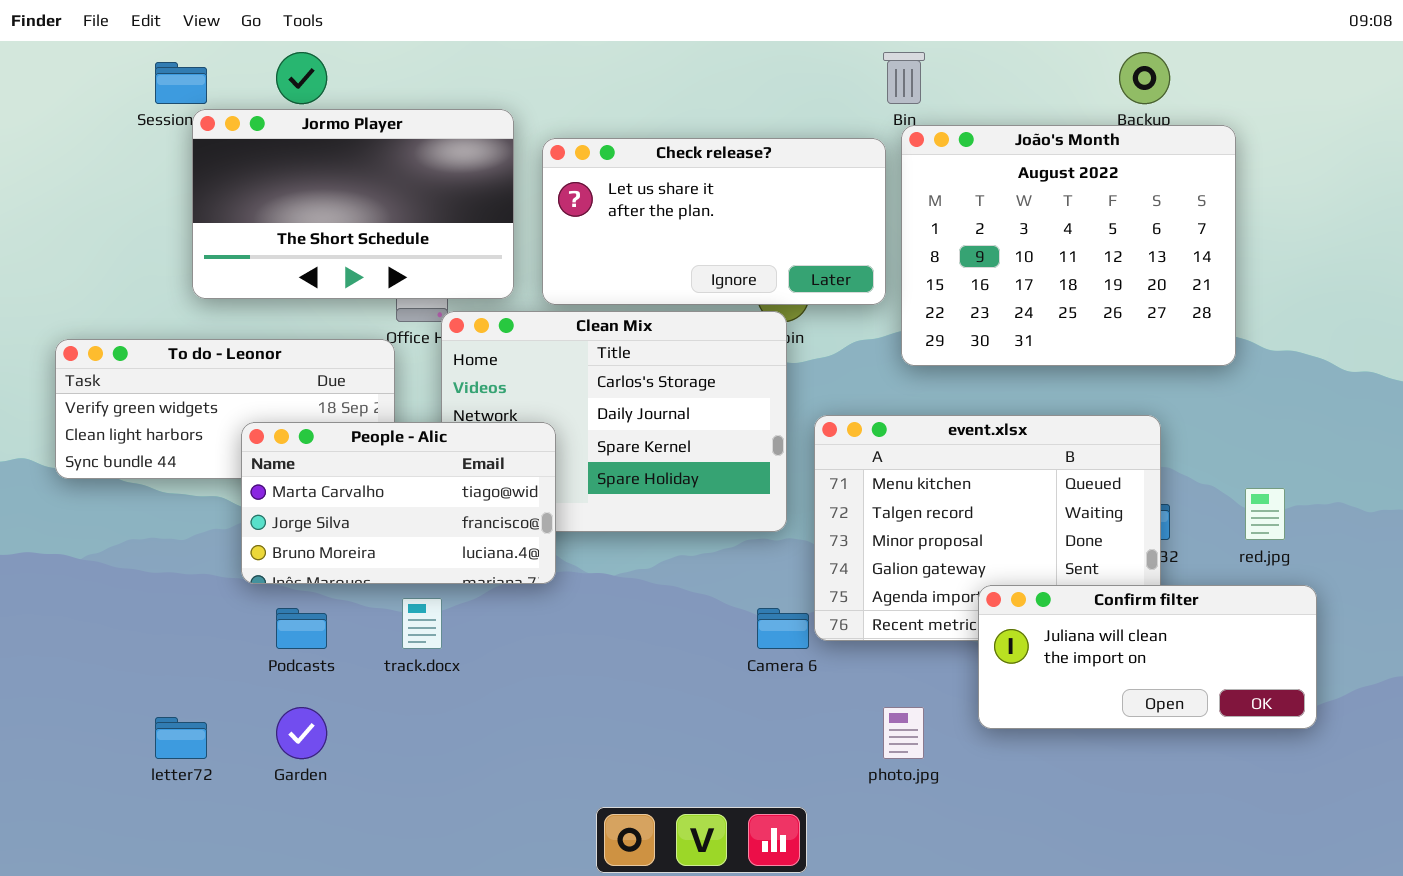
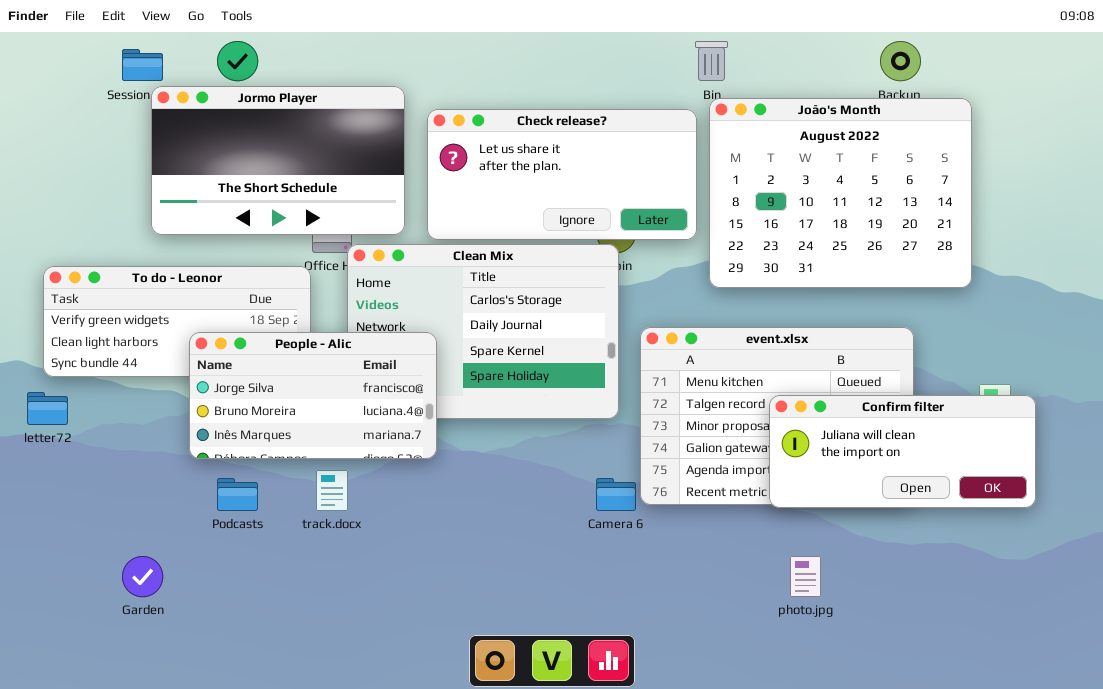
People - Alic: [241,422,556,584] -> [189,332,437,459], scrolled down 1 row
Confirm filter: [978,585,1317,729] -> [769,395,1036,508], moved
Garden: [276,707,327,759] -> [122,556,163,597], moved
photo.jpg: [883,707,924,759] -> [790,556,821,597], moved
letter72: [155,717,207,759] -> [27,392,68,425], moved

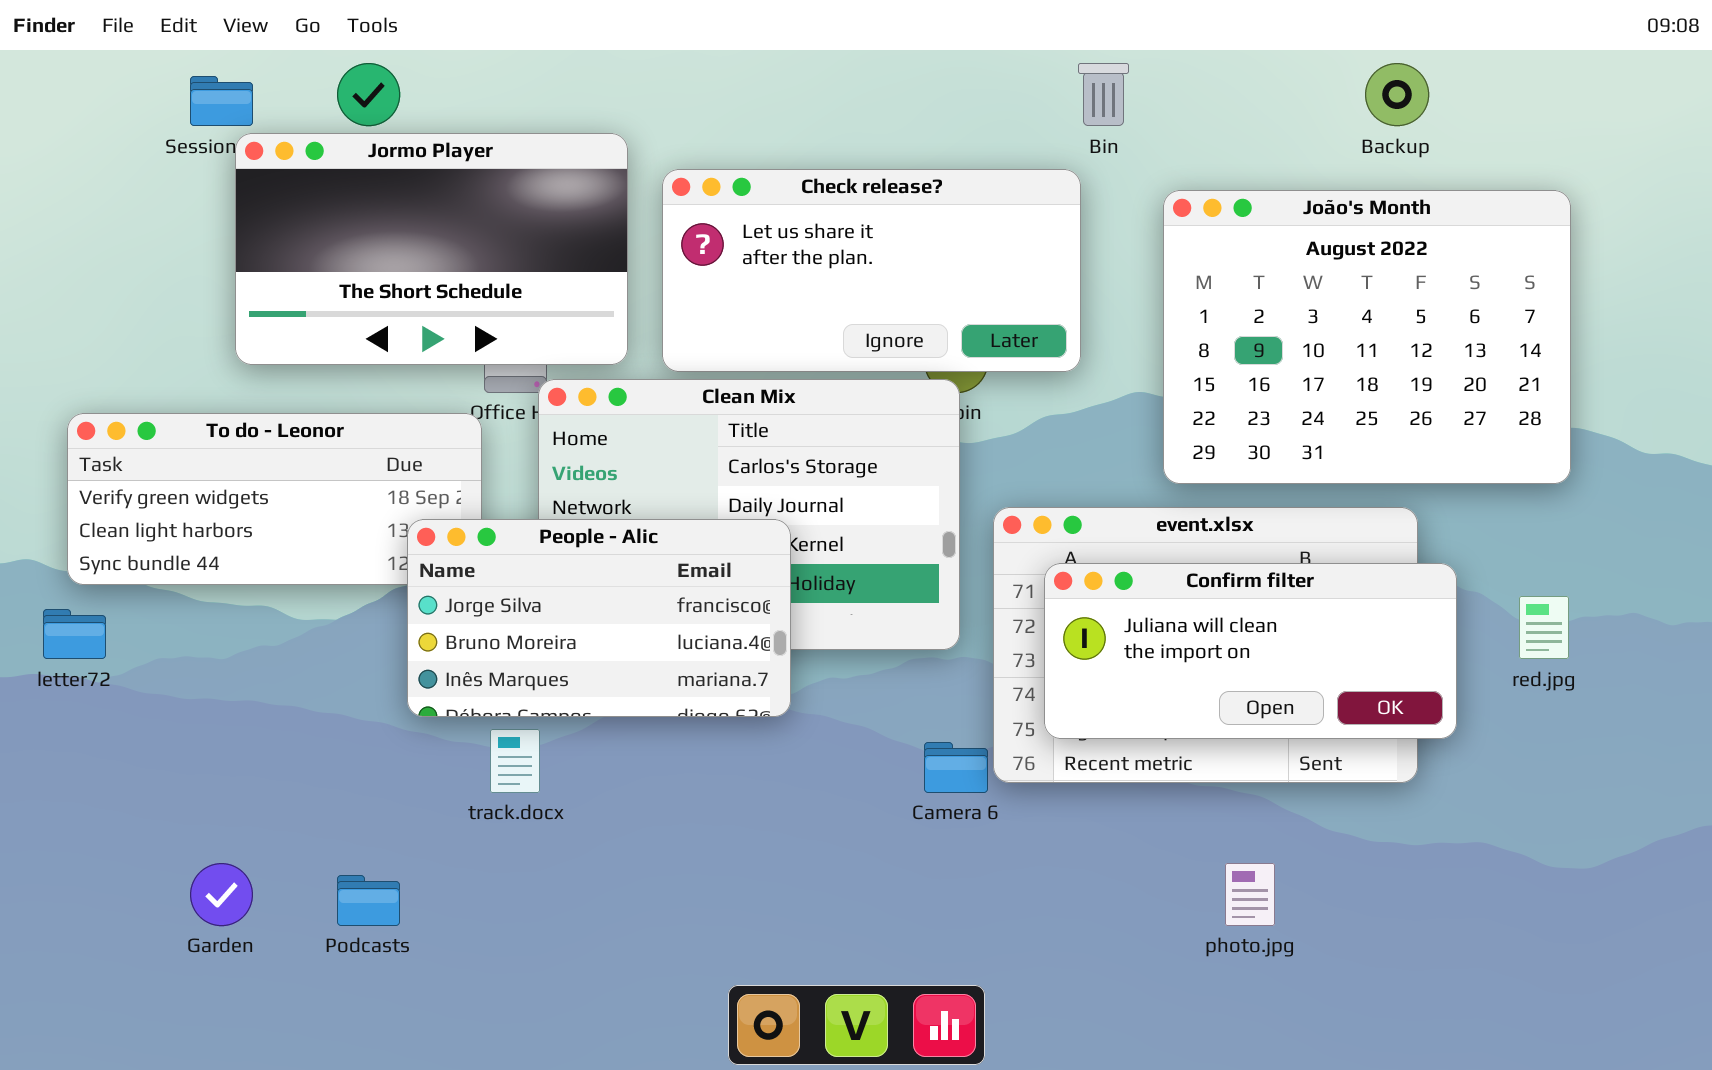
João's Month: [709,98,972,288] -> [1163,190,1571,484], moved
People - Alic: [189,332,437,459] -> [407,519,791,717], moved
Confirm filter: [769,395,1036,508] -> [1044,563,1457,739], moved
Podcasts: [217,478,258,511] -> [337,875,400,926], moved

